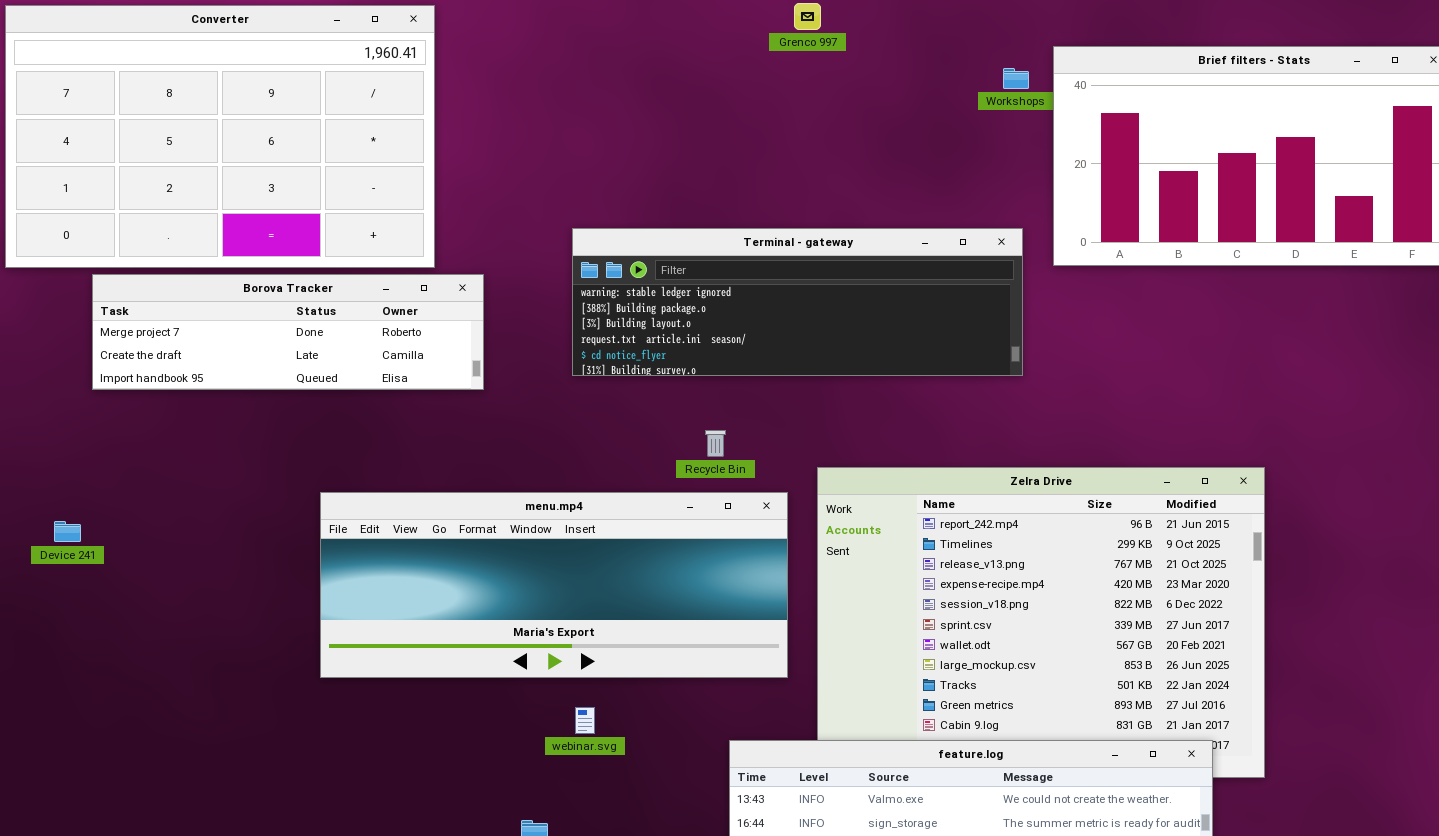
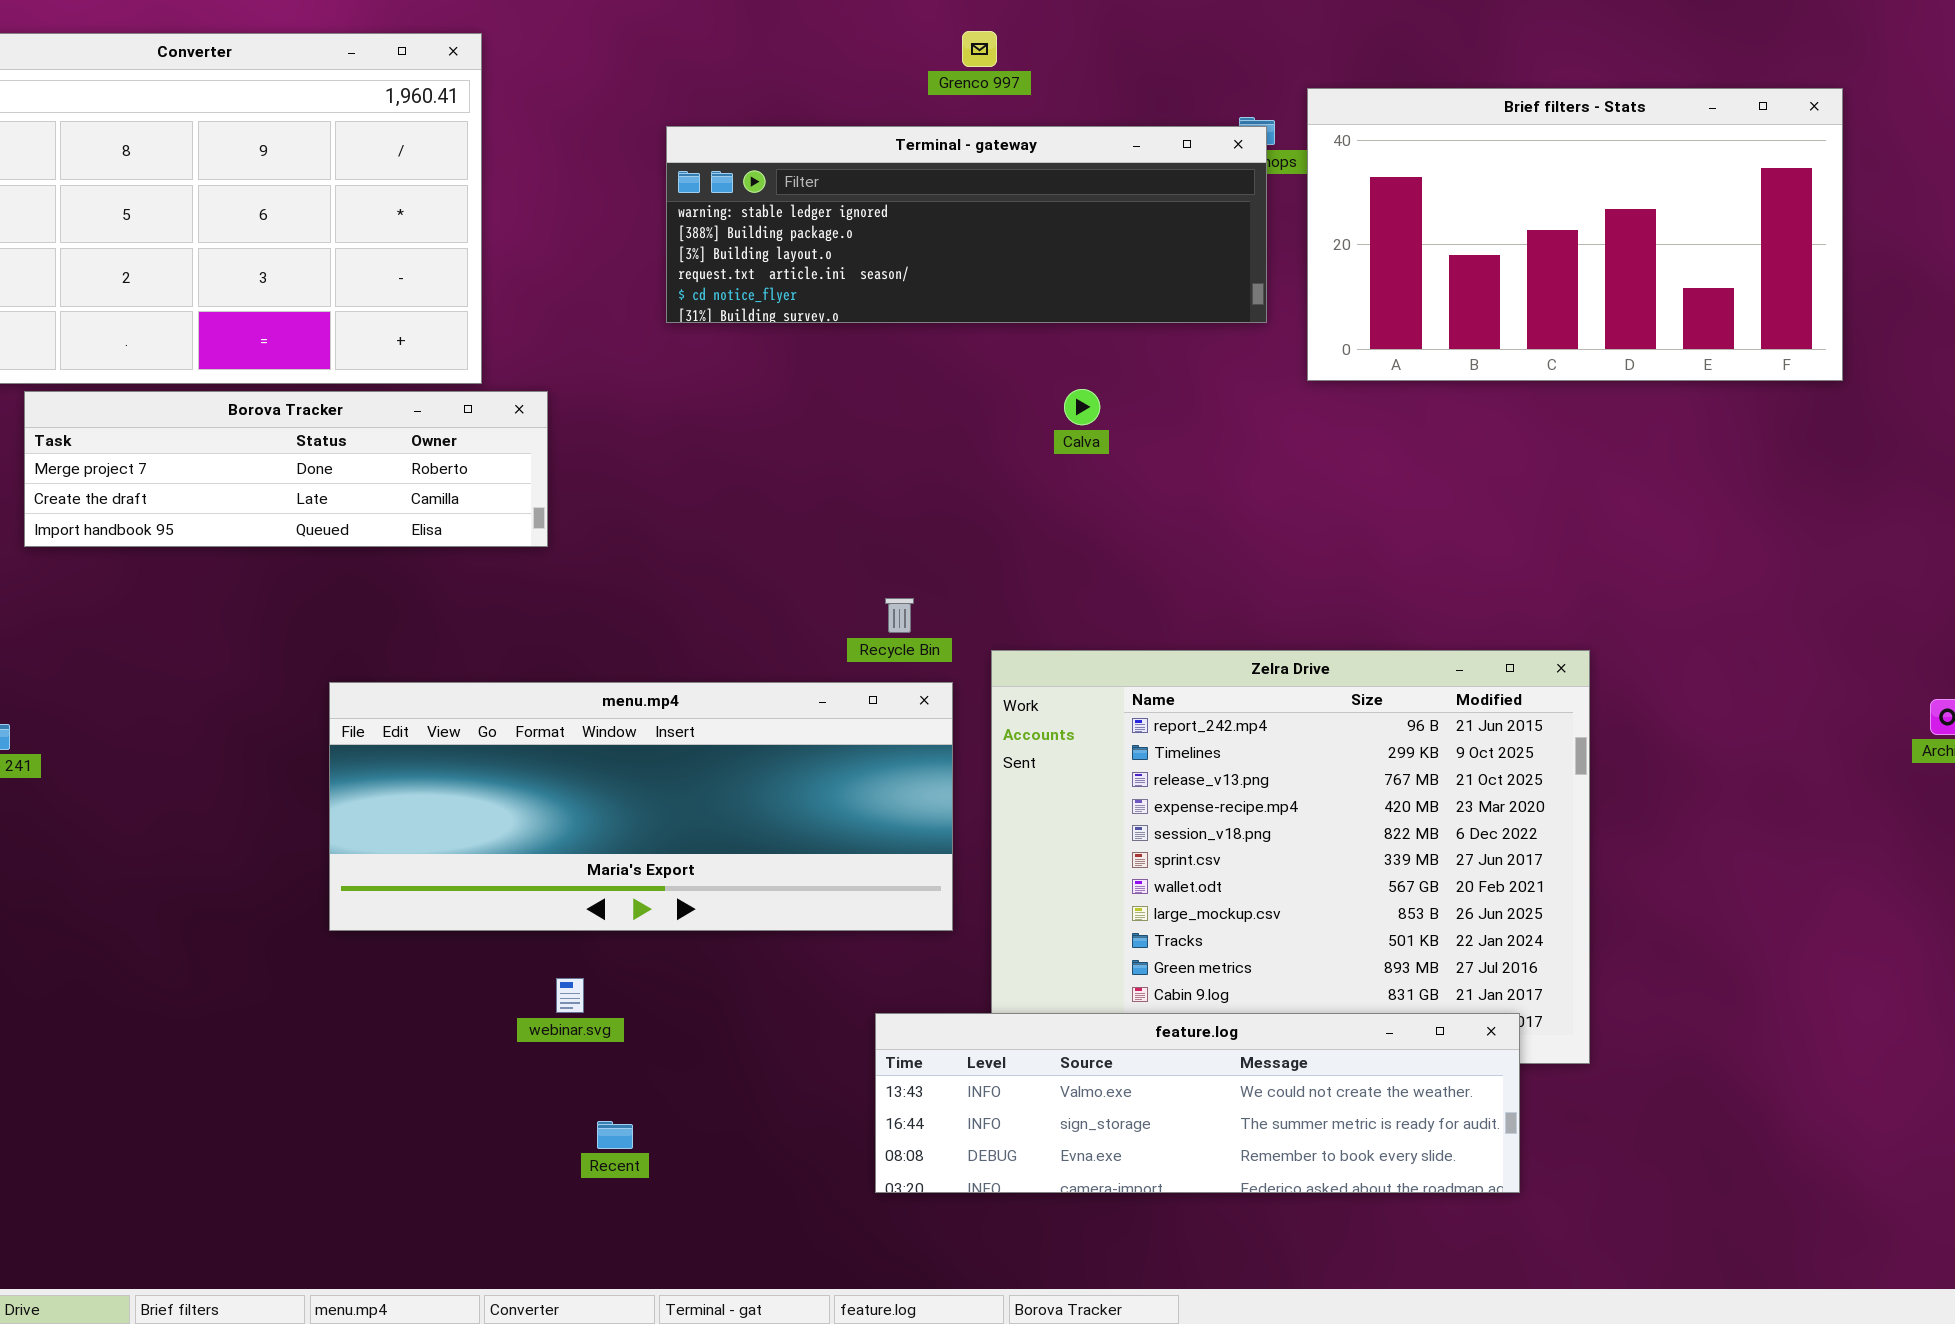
Terminal - gateway: [572,228,1023,376] -> [666,126,1267,323], moved
Recycle Bin: [705,430,726,457] -> [885,598,914,633], moved
webinar.svg: [575,707,595,734] -> [556,978,584,1013], moved

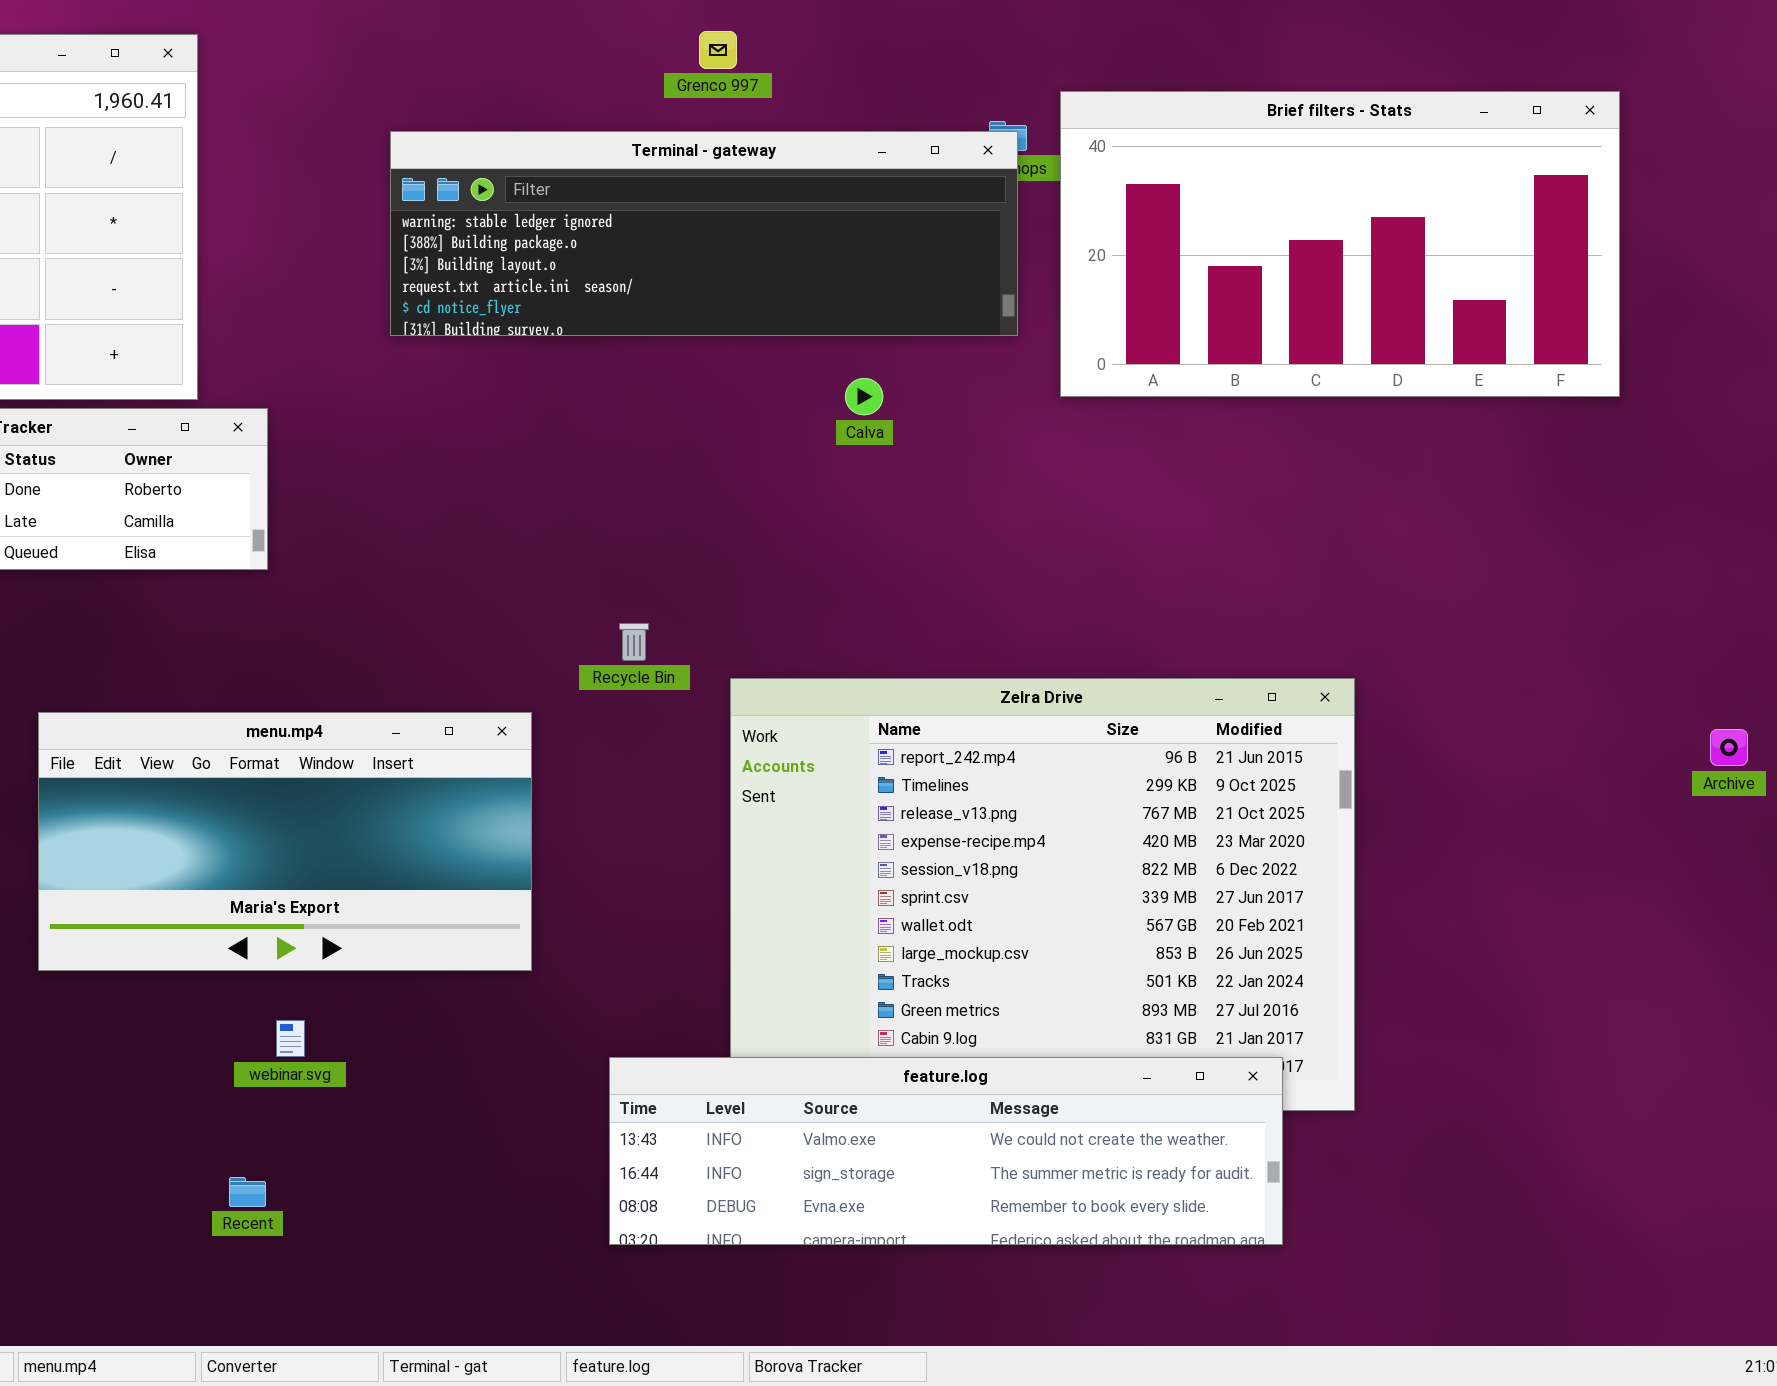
Calva: [1064,389,1100,425] -> [845,378,883,415], moved
menu.mp4: [329,682,953,931] -> [38,712,532,971], resized
Recent: [597,1121,633,1149] -> [229,1177,266,1207], moved

